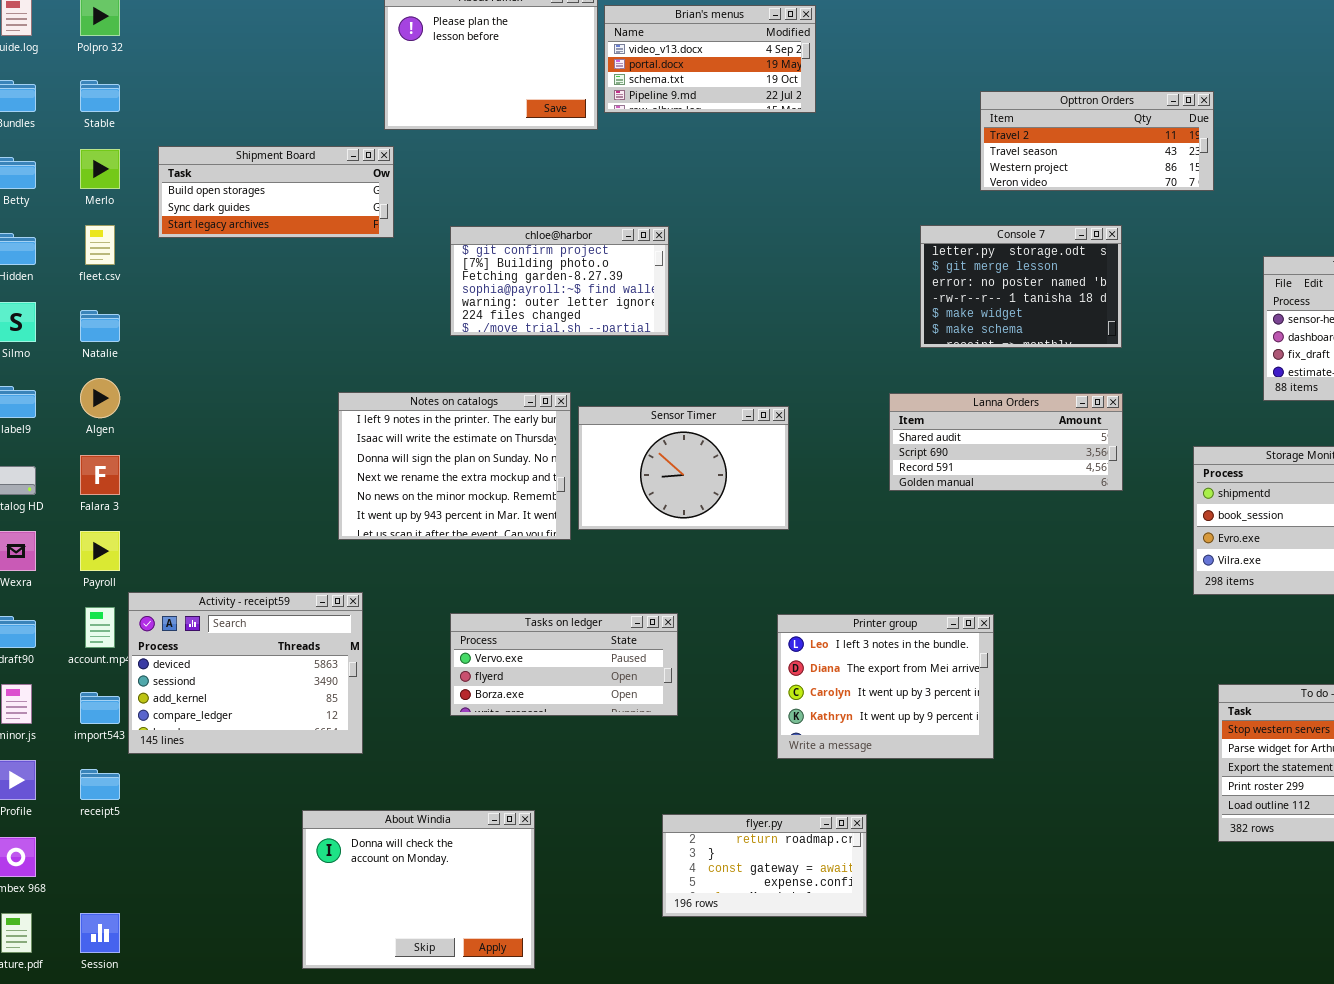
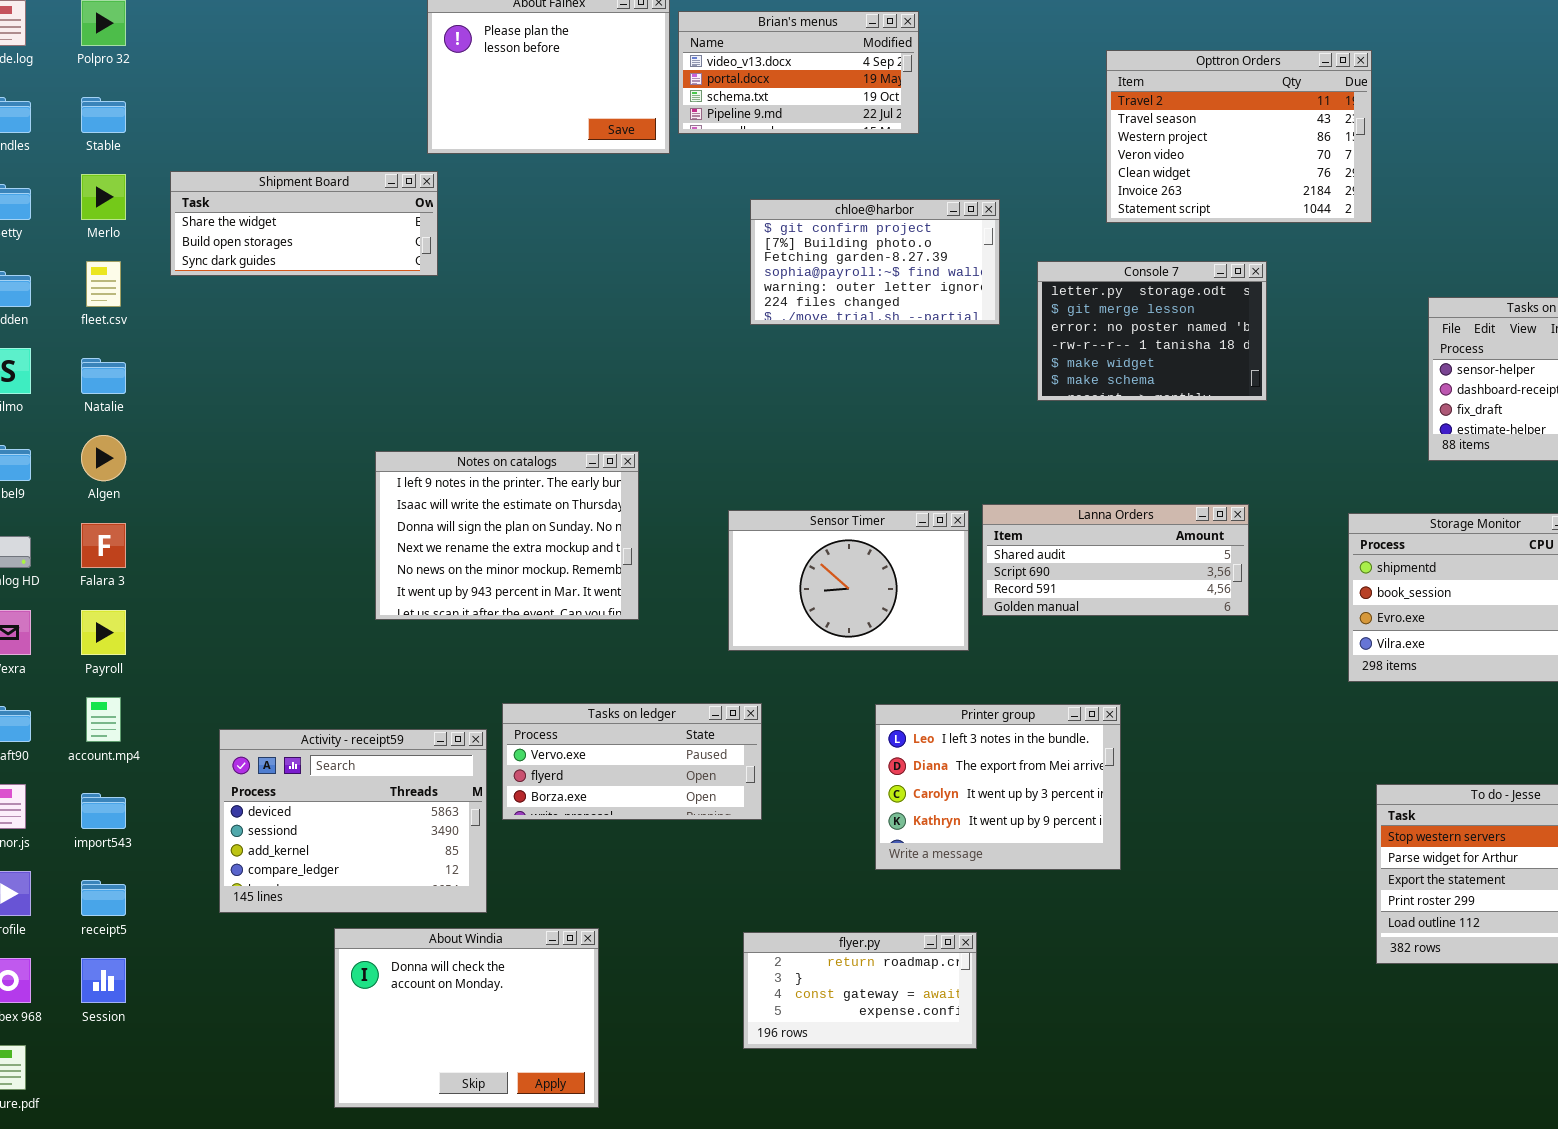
Opttron Orders: [980,91,1214,191] -> [1106,50,1372,223], resized
Shipment Board: [158,146,394,238] -> [170,171,438,276], scrolled up 1 row
chloe@harbor: [450,226,669,336] -> [750,199,1000,325], moved
Lanna Orders: [889,393,1123,491] -> [982,504,1249,616], moved
Sensor Timer: [578,406,789,530] -> [728,510,969,651], moved
Activity - receipt59: [128,592,363,754] -> [219,729,487,913], moved
Session: [80,913,120,953] -> [81,958,126,1003], moved

